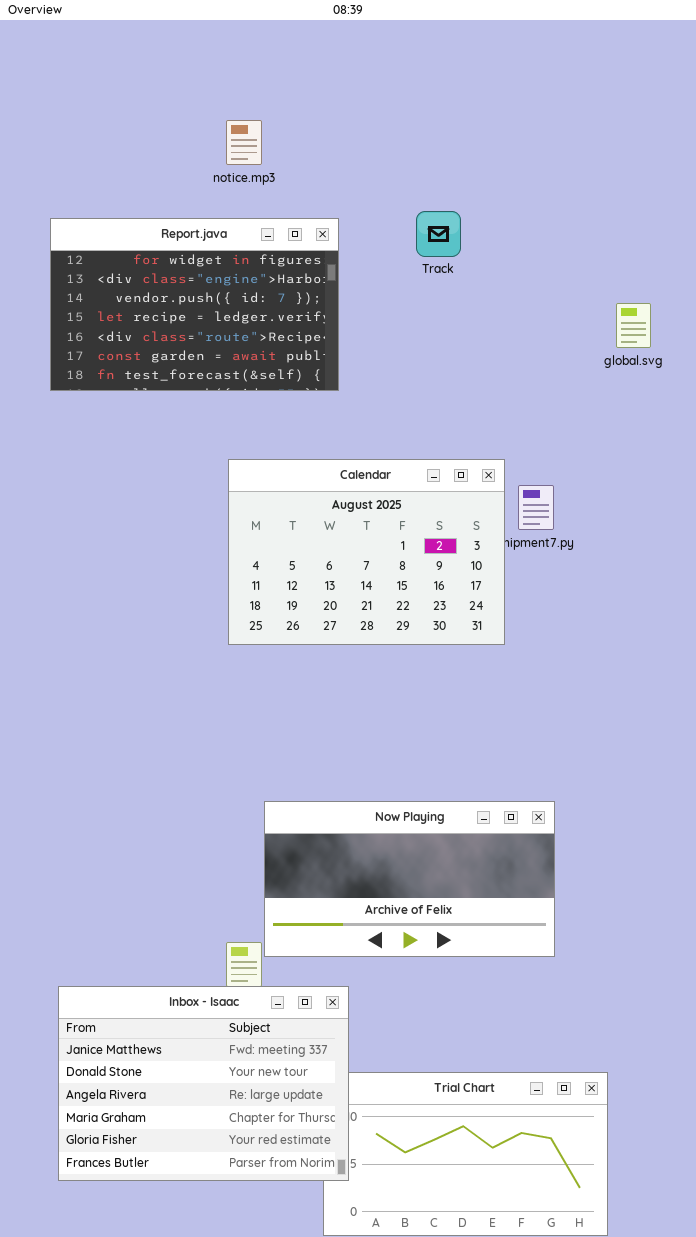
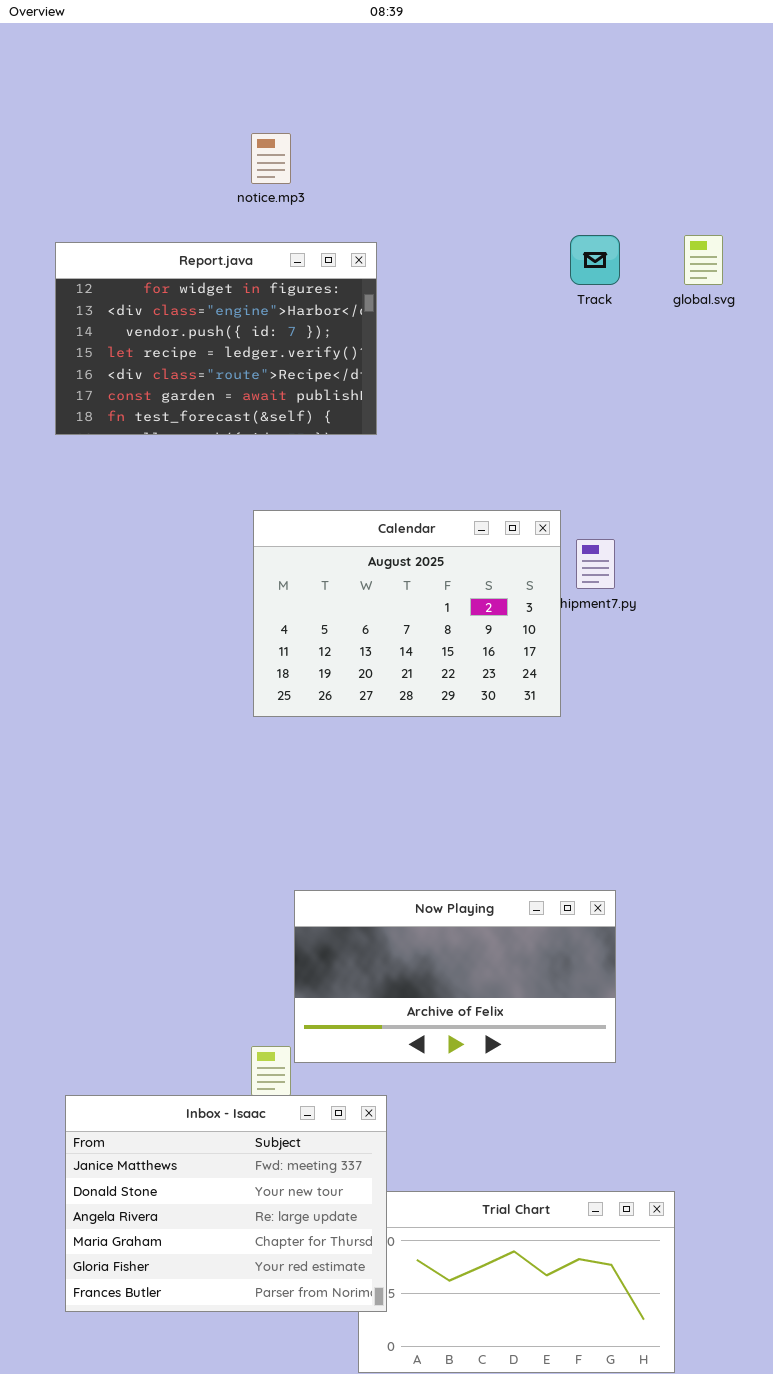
Track: [416,211,461,257] -> [570,235,620,285], moved
global.svg: [616,303,651,348] -> [684,235,723,285], moved

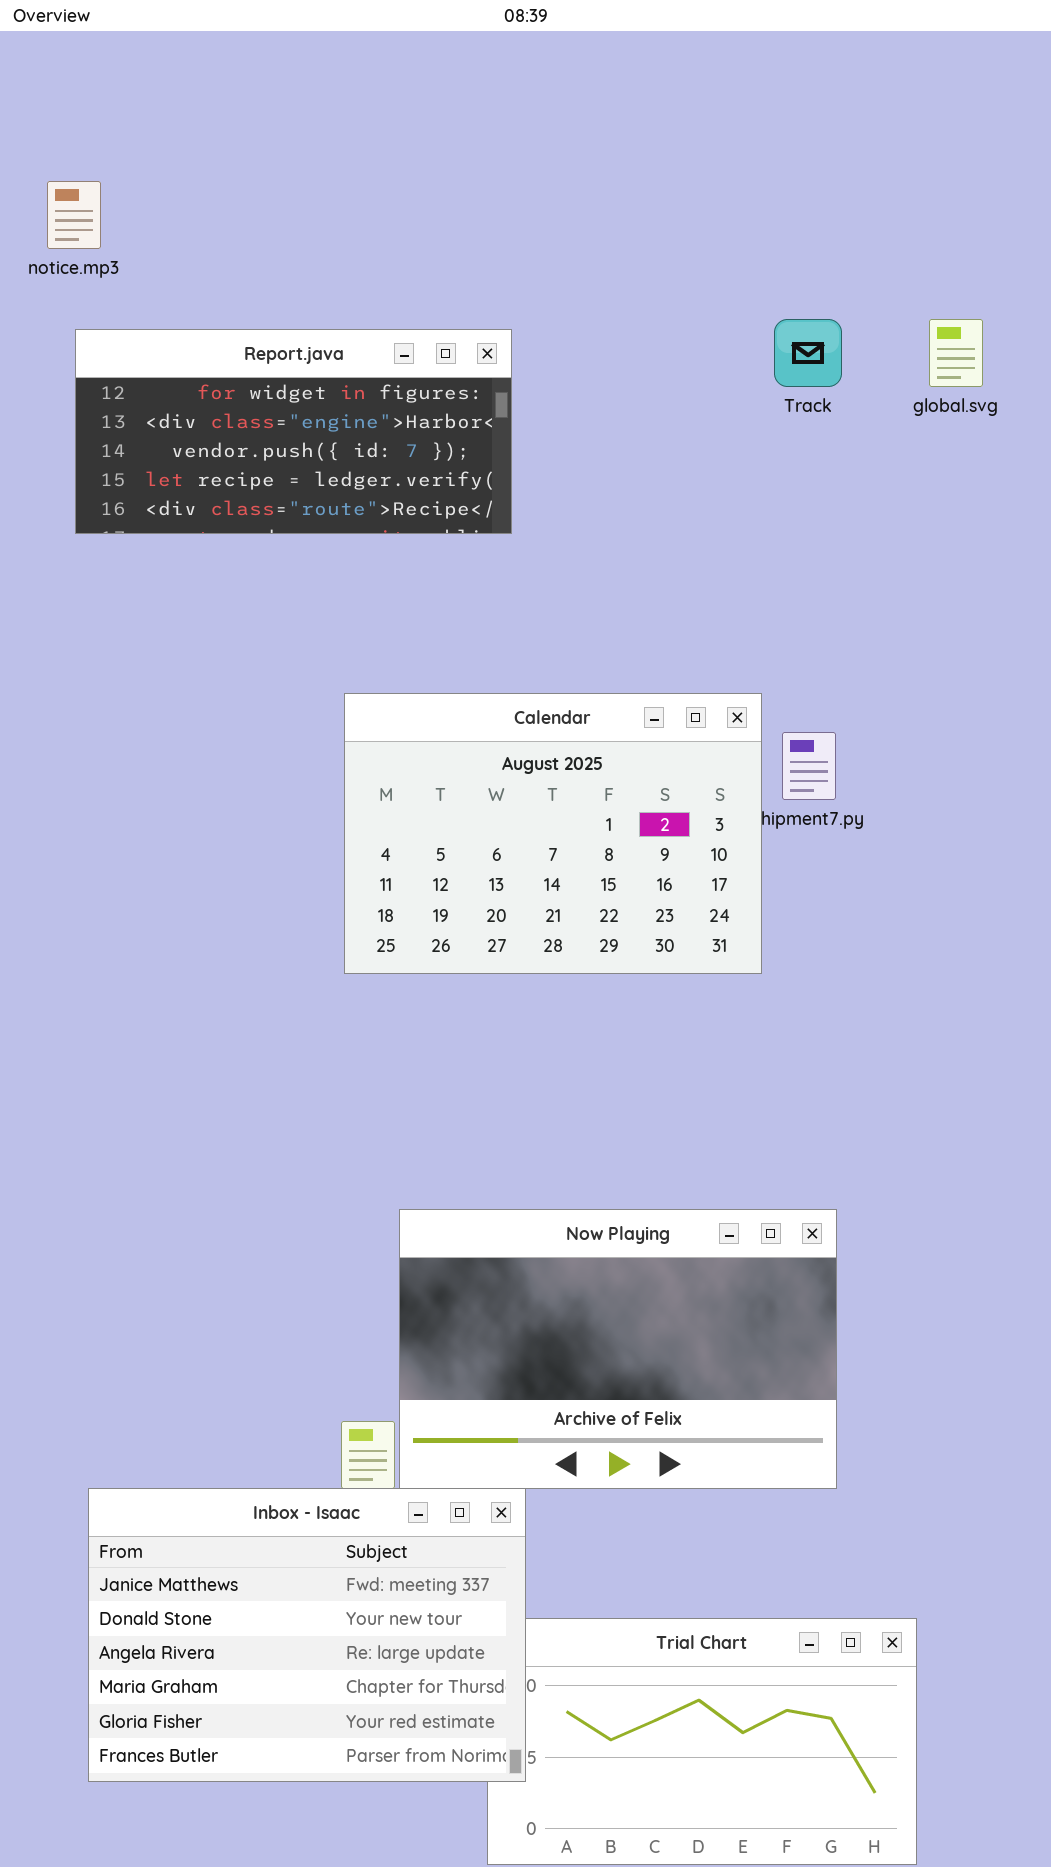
notice.mp3: [251,133,291,184] -> [47,181,101,249], moved
Report.java: [55,242,377,435] -> [75,329,512,534], resized
Now Playing: [294,890,616,1063] -> [399,1209,837,1489], resized

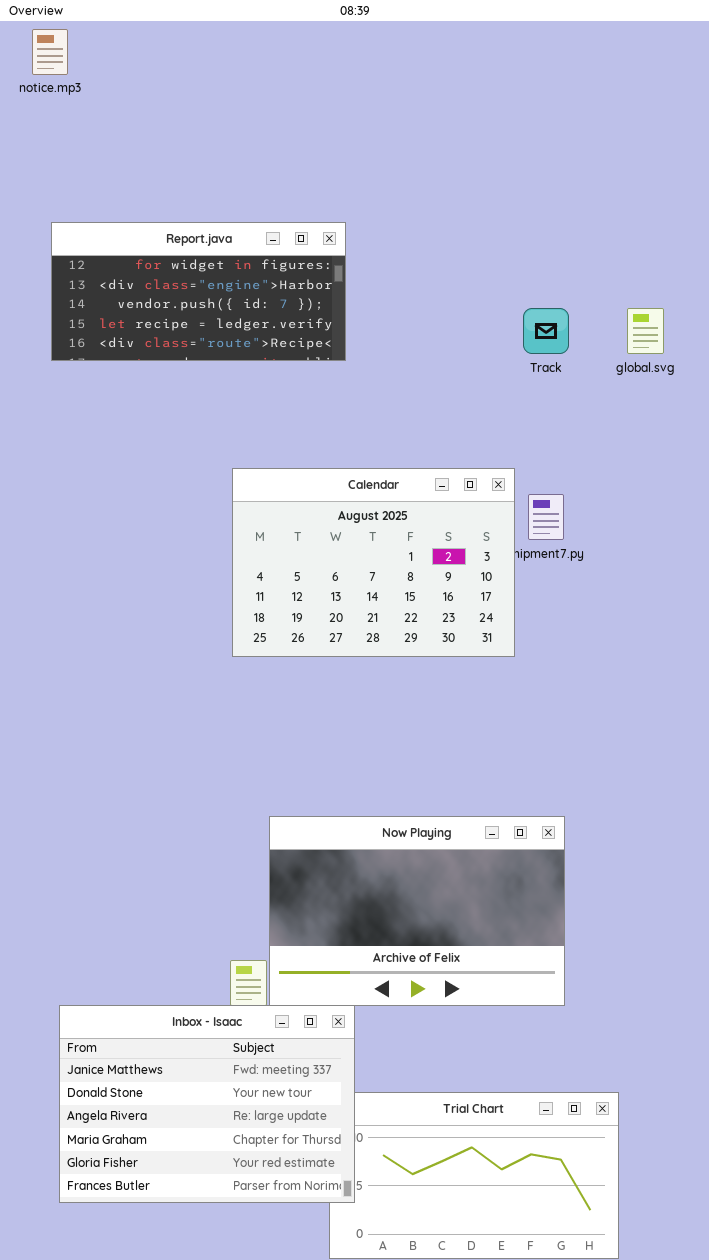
notice.mp3: [47,181,101,249] -> [32,29,68,75], moved
Track: [774,319,842,387] -> [523,308,569,354], moved
global.svg: [929,319,983,387] -> [627,308,664,354], moved

